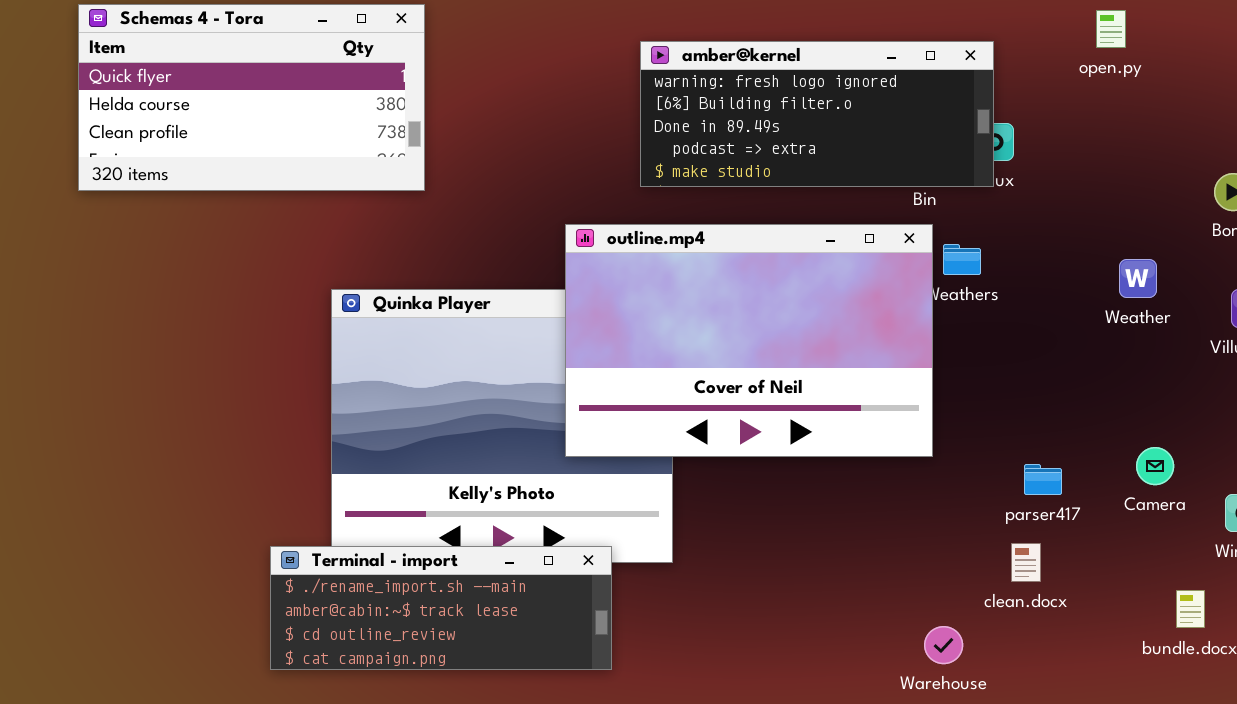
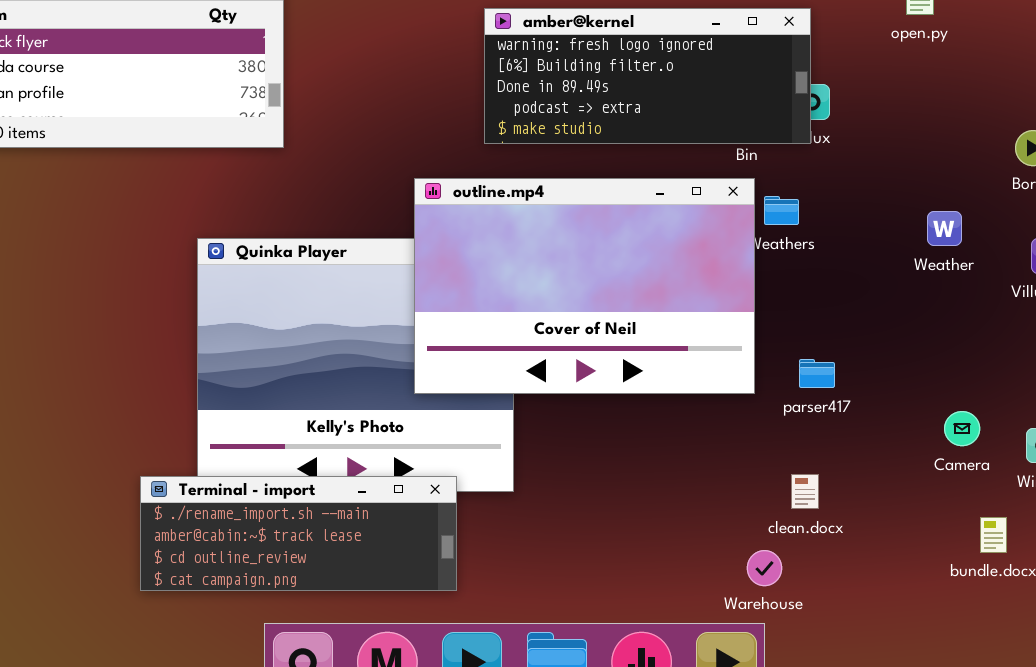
Camera: [1136,447,1174,485] -> [944,411,980,446], moved
parser417: [1024,464,1062,495] -> [799,359,835,388], moved
clean.docx: [1011,543,1041,582] -> [791,474,819,509], moved

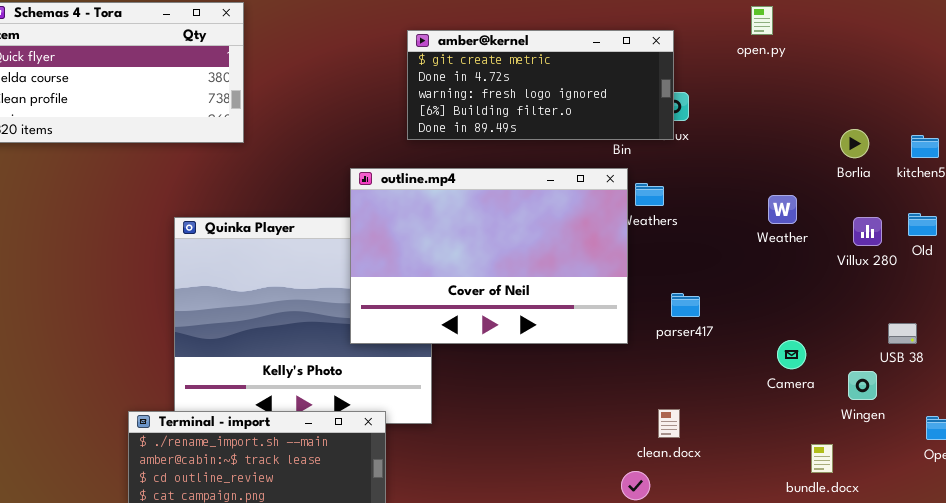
amber@kernel: [484,8,811,144] -> [407,30,674,140], scrolled up 2 rows
parser417: [799,359,835,388] -> [671,293,700,317], moved
Camera: [944,411,980,446] -> [777,340,806,369], moved

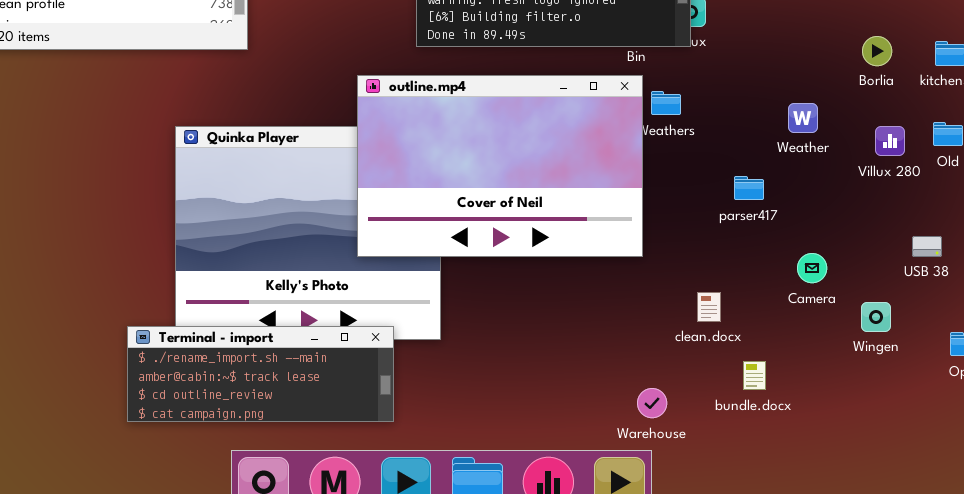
parser417: [671,293,700,317] -> [734,176,764,200], moved
Wingen: [848,371,877,400] -> [861,302,891,332], moved
clean.docx: [658,409,680,438] -> [697,292,721,322], moved
bundle.docx: [811,444,833,473] -> [743,361,766,390], moved

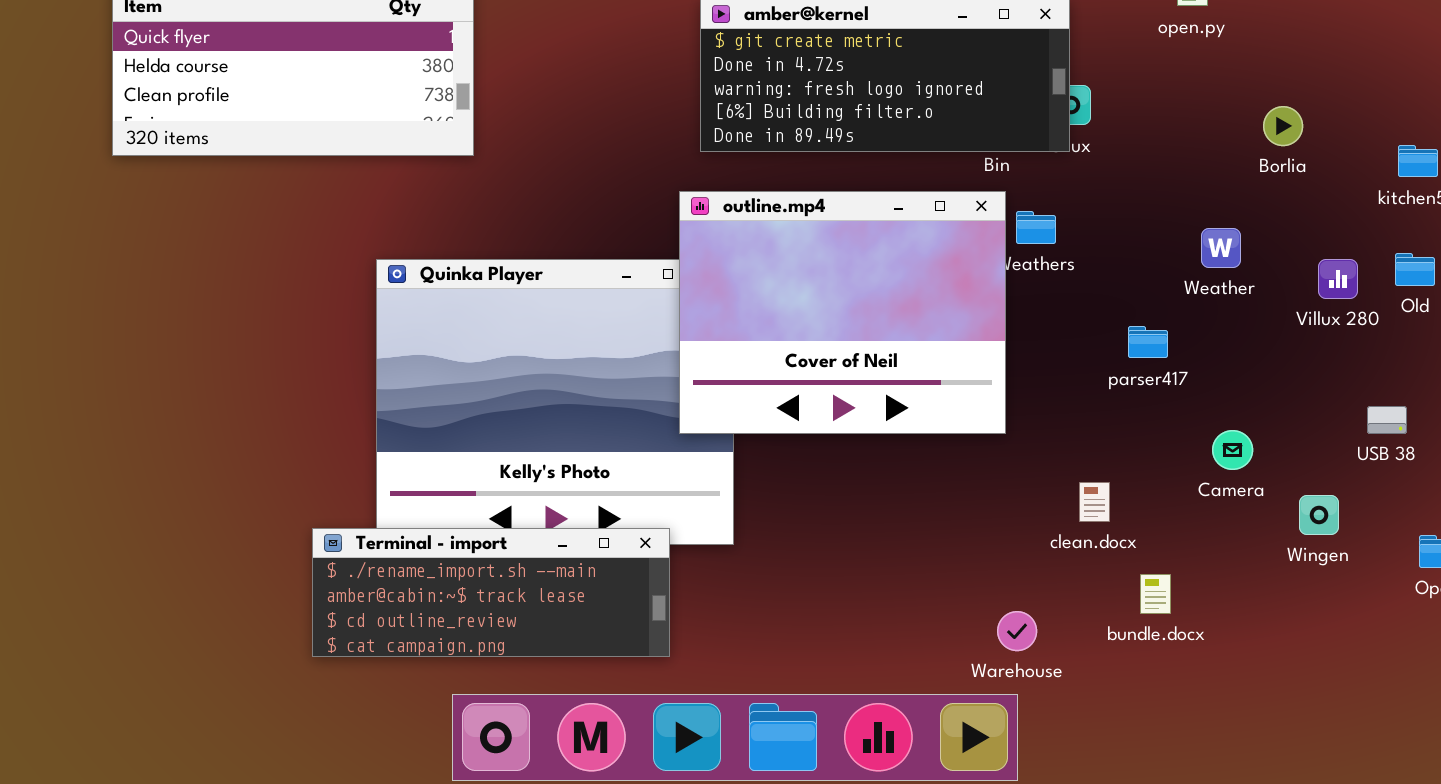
Borlia: [862,36,892,66] -> [1263,106,1303,146], moved
outline.mp4: [357,75,643,257] -> [679,191,1006,434], resized

